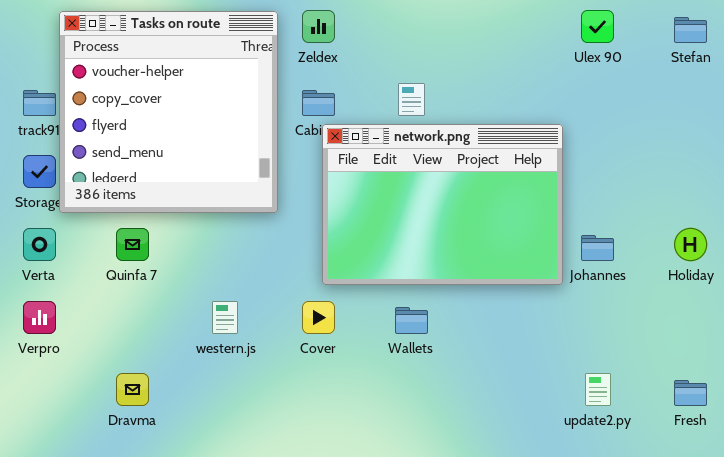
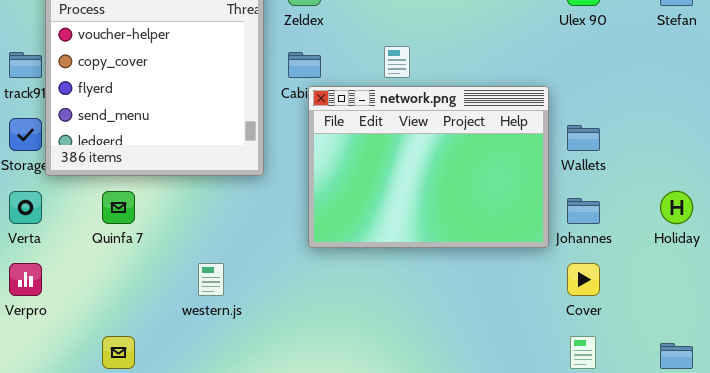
Cover: [302,301,335,334] -> [567,263,600,296], moved
Wallets: [395,307,428,334] -> [567,125,600,151], moved

